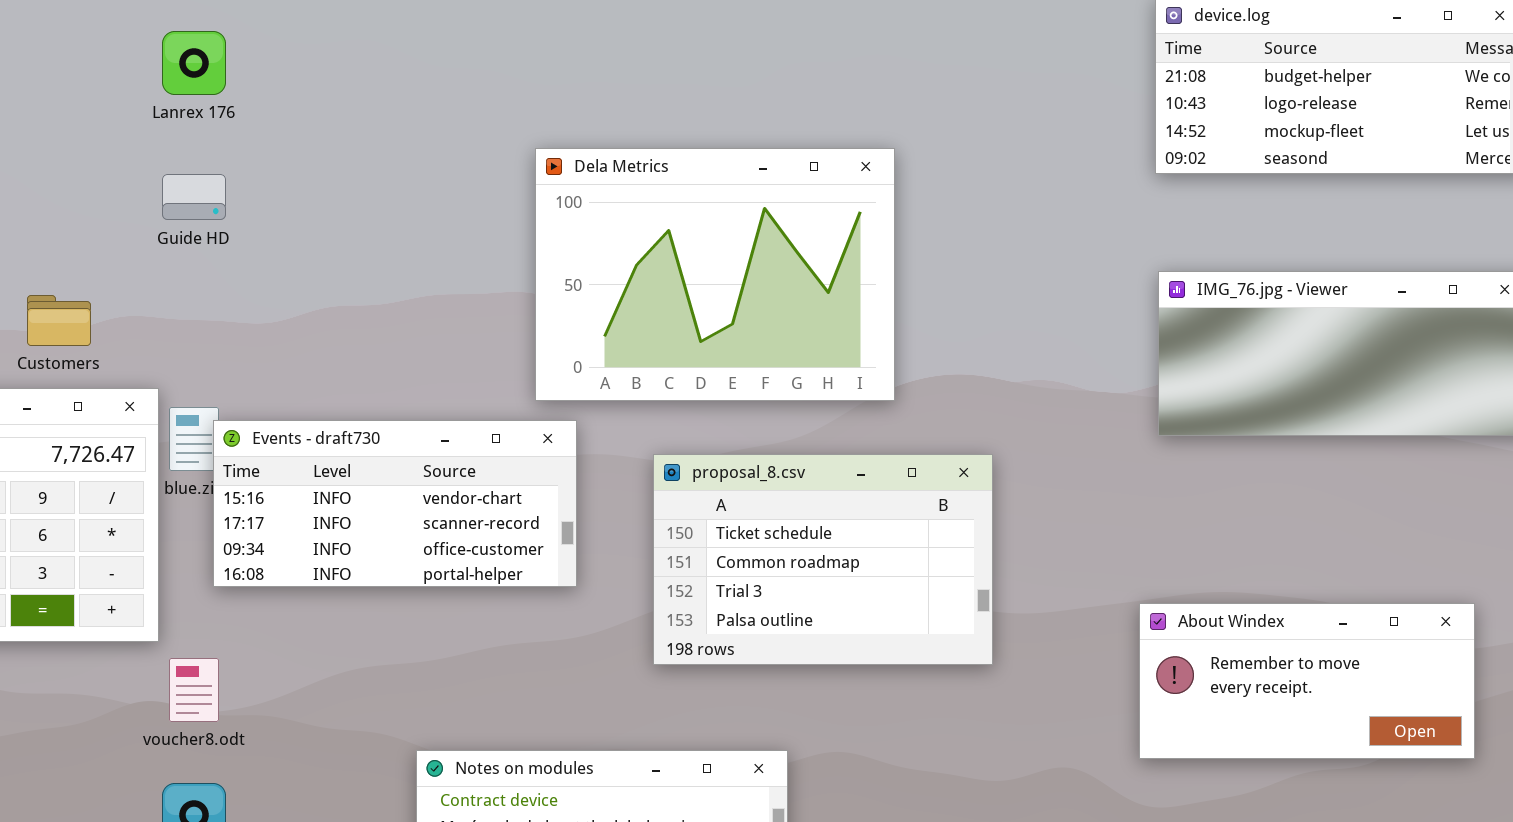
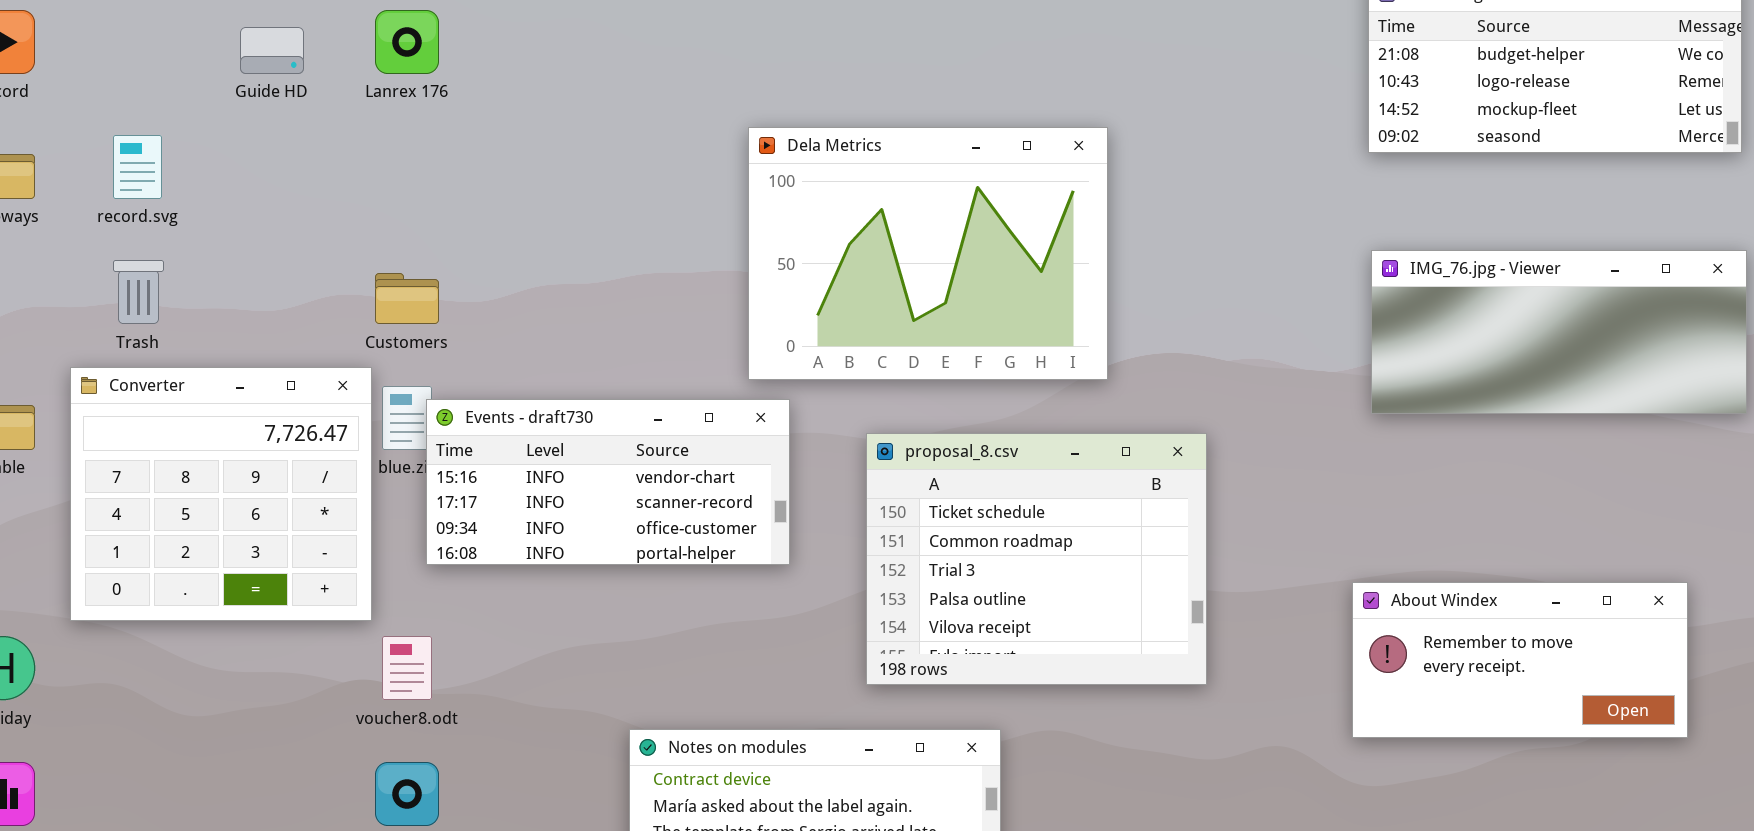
Guide HD: [162,174,226,220] -> [240,27,304,74], moved
Customers: [27,295,91,346] -> [375,273,439,324], moved
proposal_8.csv: [653,454,993,665] -> [866,433,1207,685], resized

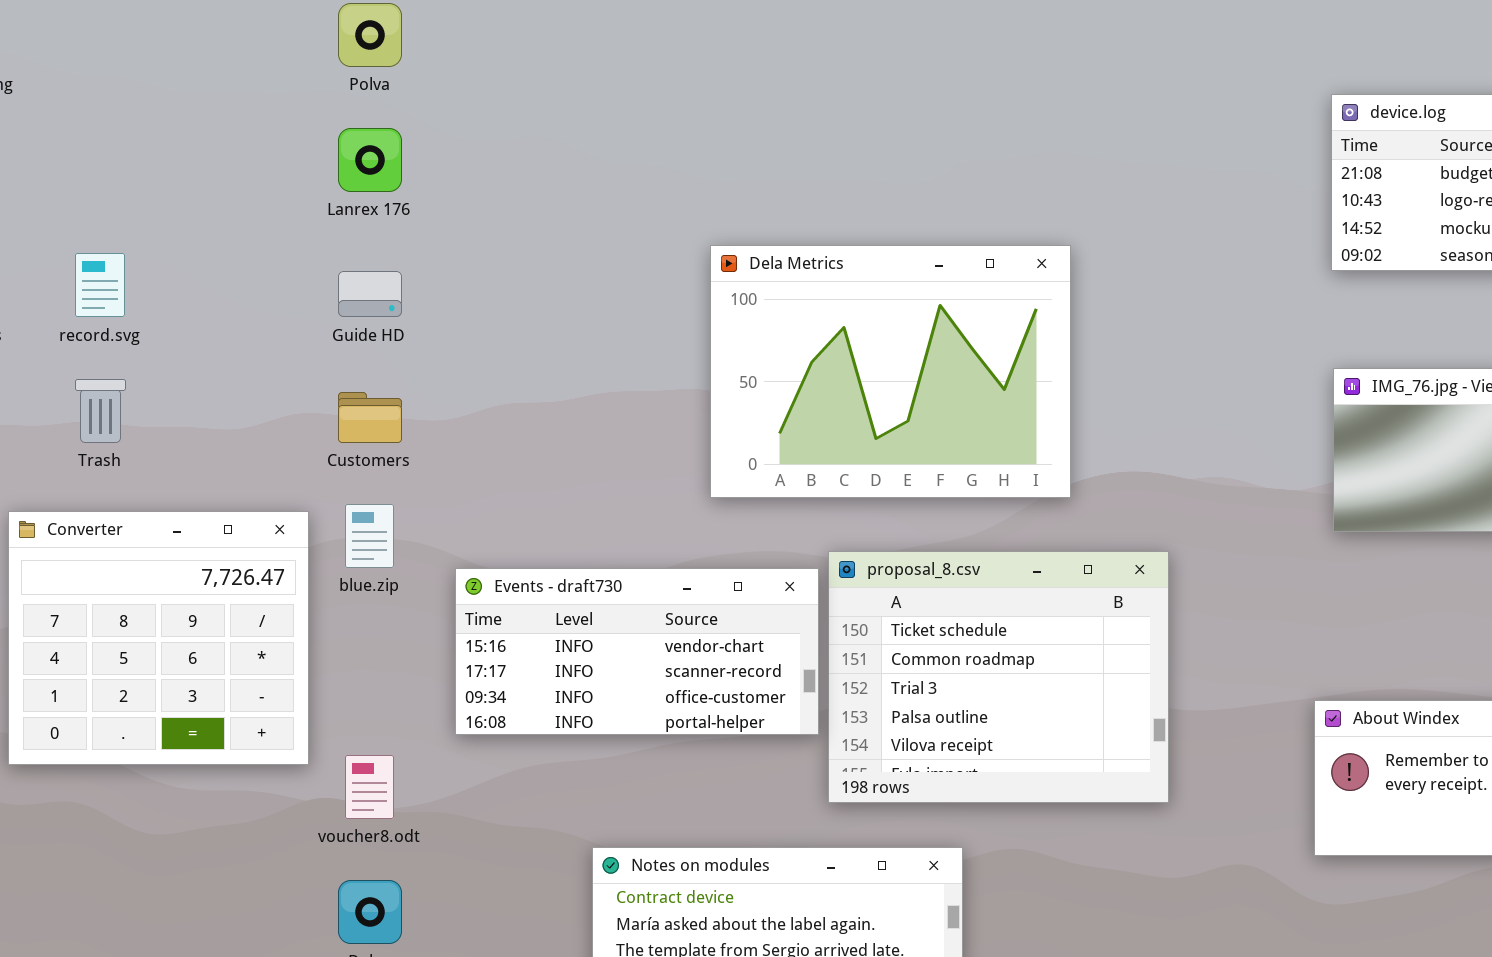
Guide HD: [240,27,304,74] -> [338,271,402,317], moved
Converter: [70,367,372,621] -> [8,511,309,765], moved
Events - draft730: [426,399,790,565] -> [455,568,819,735], moved

